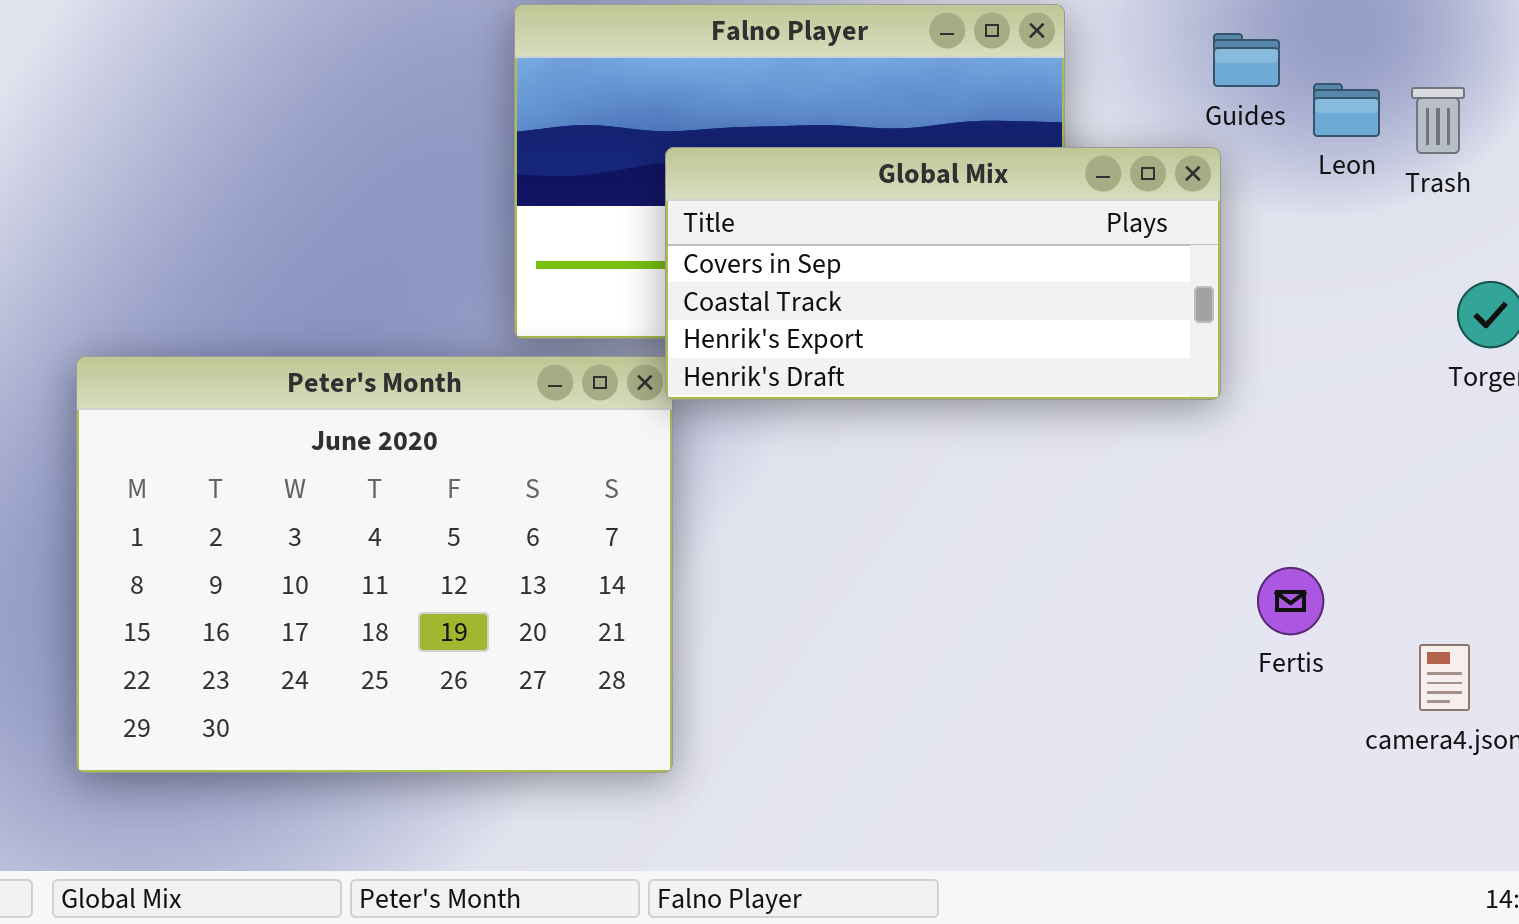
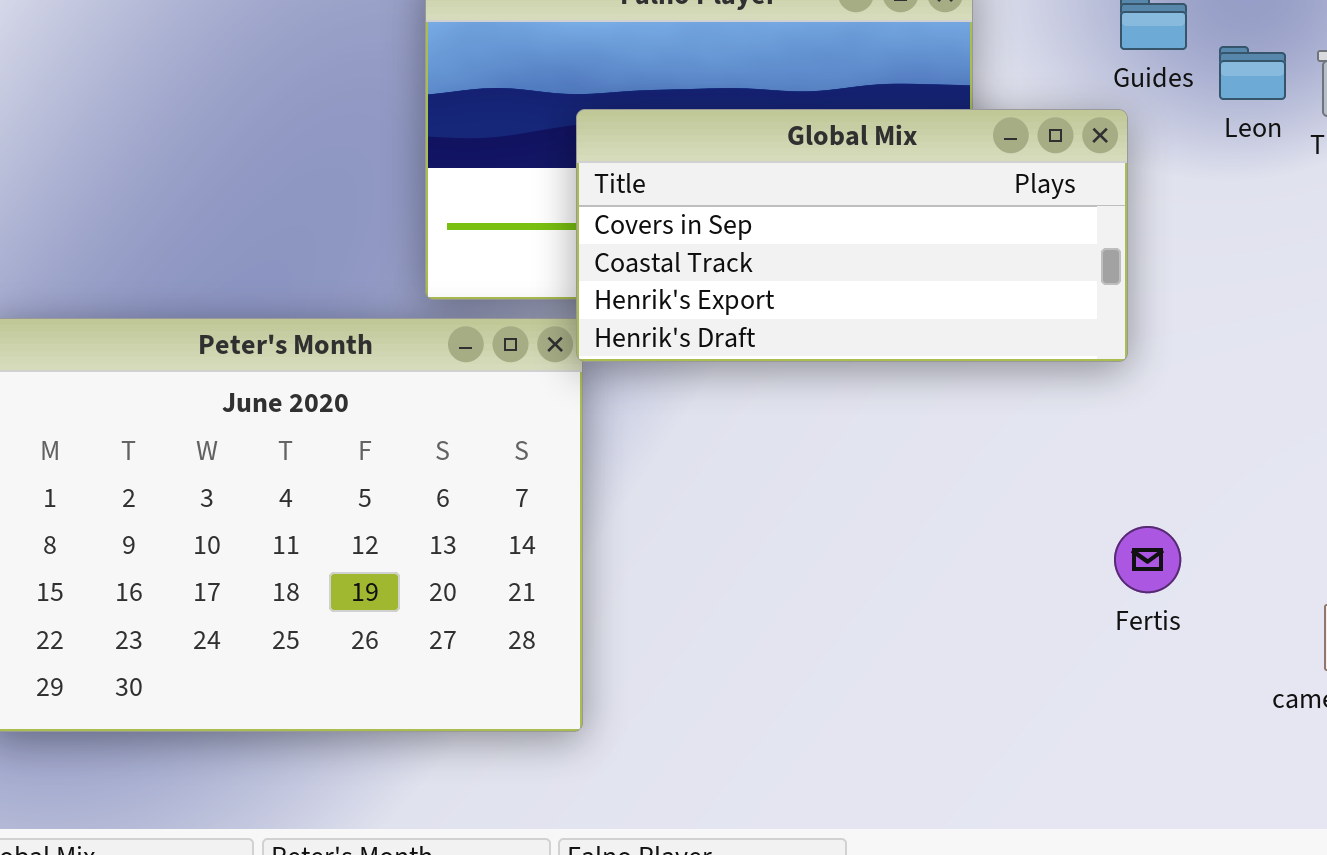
Fertis: [1257,567,1324,635] -> [1114,526,1181,593], moved

